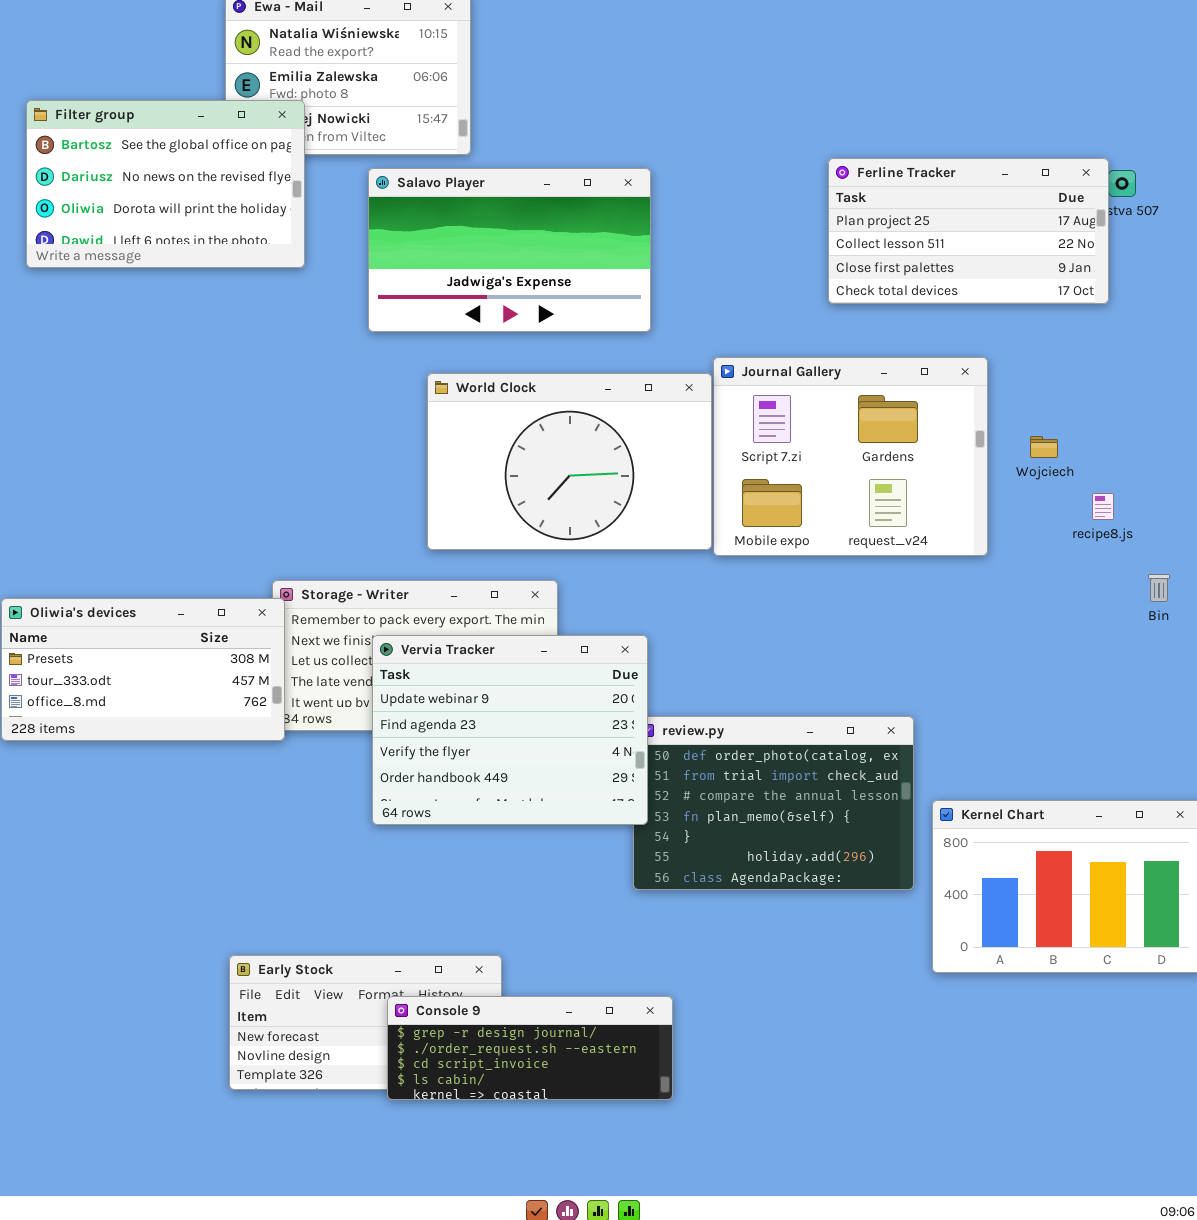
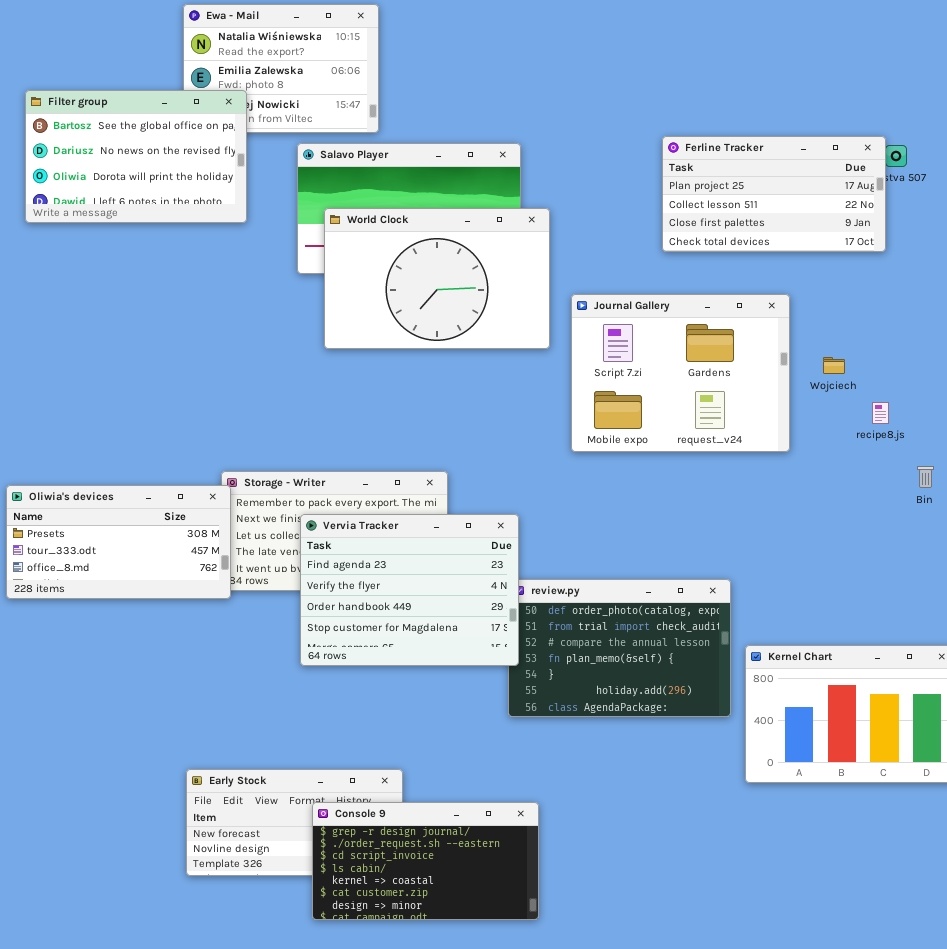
World Clock: [427,373,712,550] -> [324,208,550,349], moved
Vervia Tracker: [372,635,648,825] -> [300,514,519,666], scrolled down 1 row
Console 9: [387,996,673,1100] -> [312,802,539,920], resized

